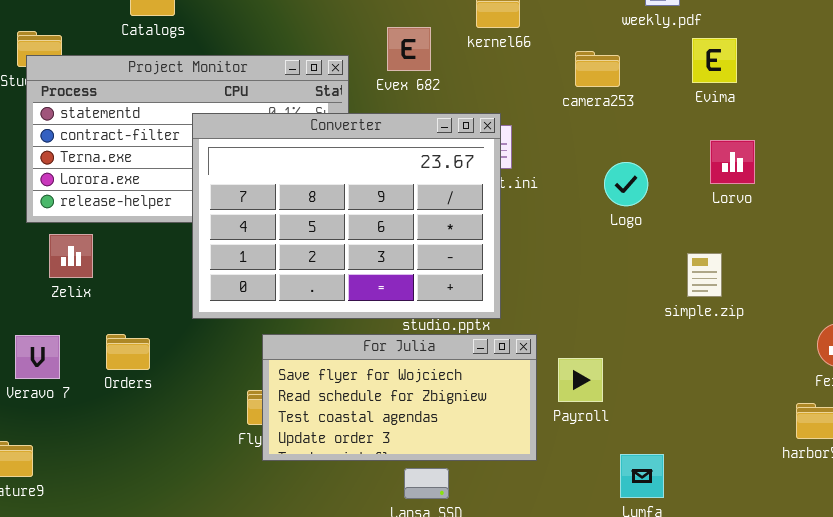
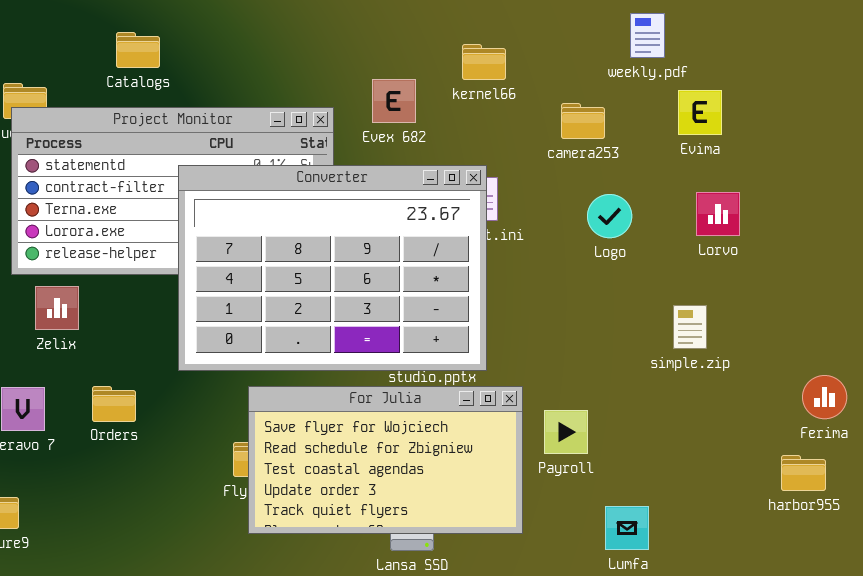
Logo: [604,162,648,206] -> [587,194,632,238], moved
For Julia: [262,334,537,461] -> [248,386,523,534], resized

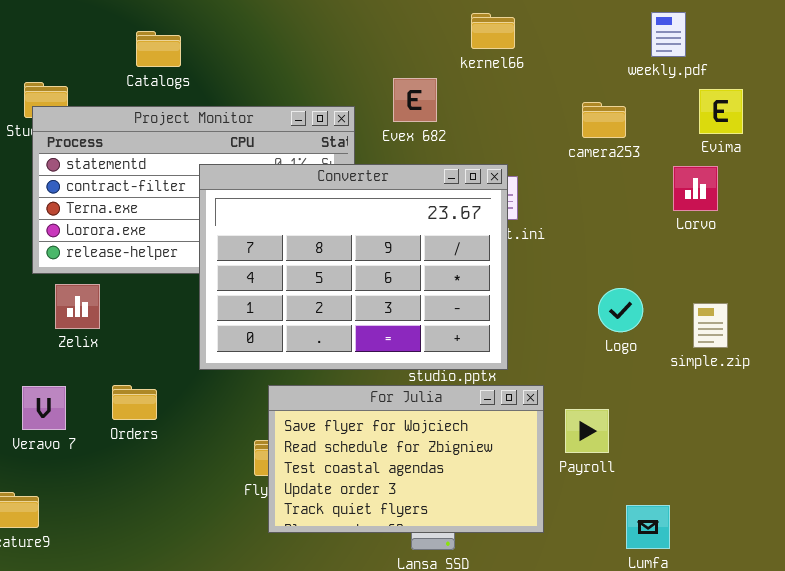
kernel66: [462,44,506,80] -> [471,13,515,49], moved
Lorvo: [696,192,740,236] -> [673,166,718,211], moved
Logo: [587,194,632,238] -> [598,288,643,332], moved

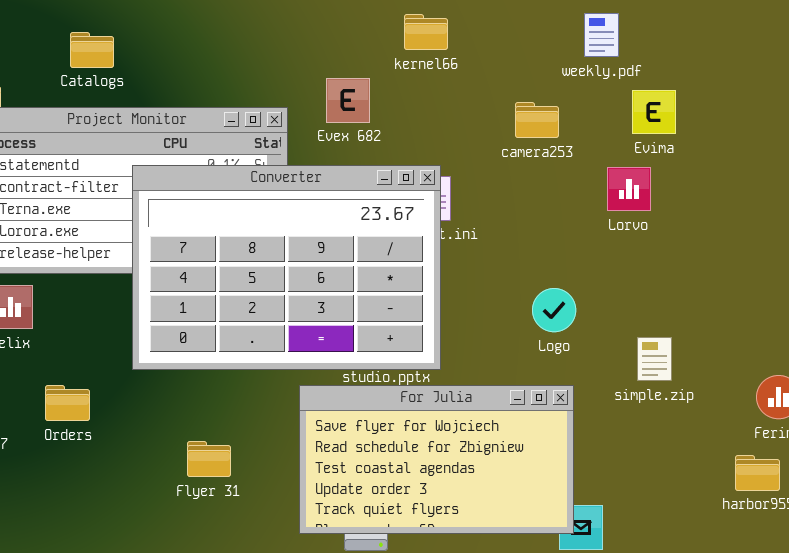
simple.zip: [693,303,728,348] -> [637,337,672,381], moved
For Julia: [268,385,544,533] -> [299,385,574,534], moved

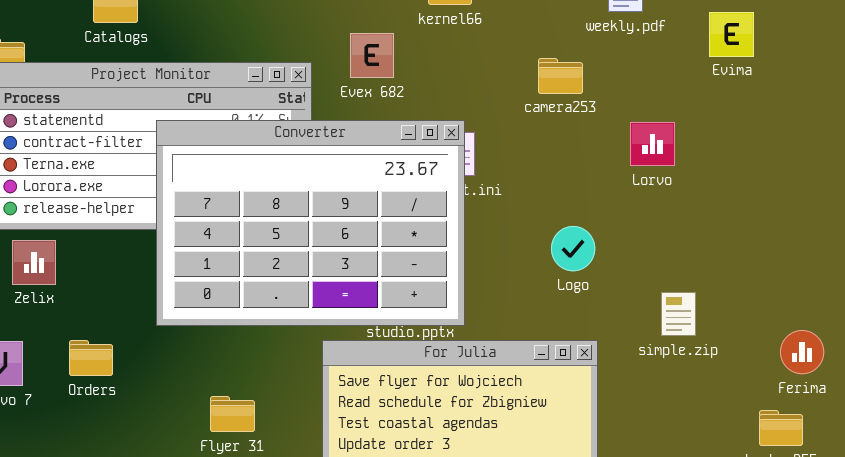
Evima: [632,90,676,134] -> [709,12,754,57], moved
Logo: [532,288,576,332] -> [551,226,595,271], moved

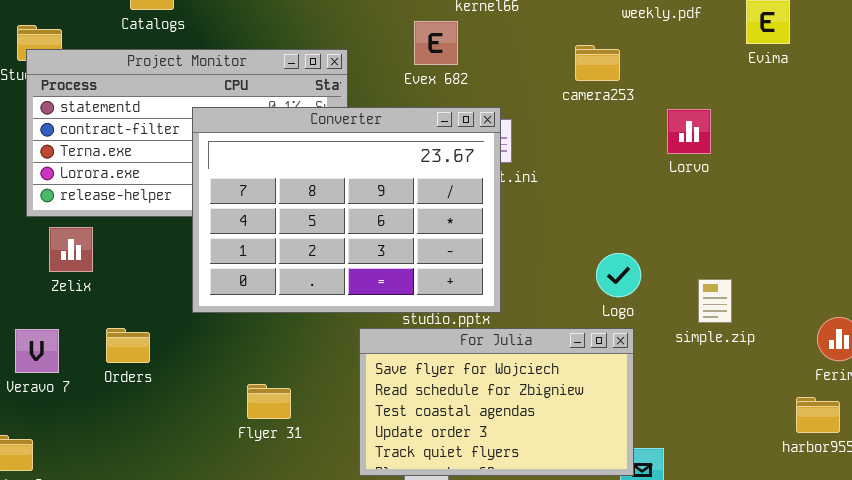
Evex 682: [350,33,394,78] -> [414,21,458,65], moved
Logo: [551,226,595,271] -> [596,253,641,297], moved

